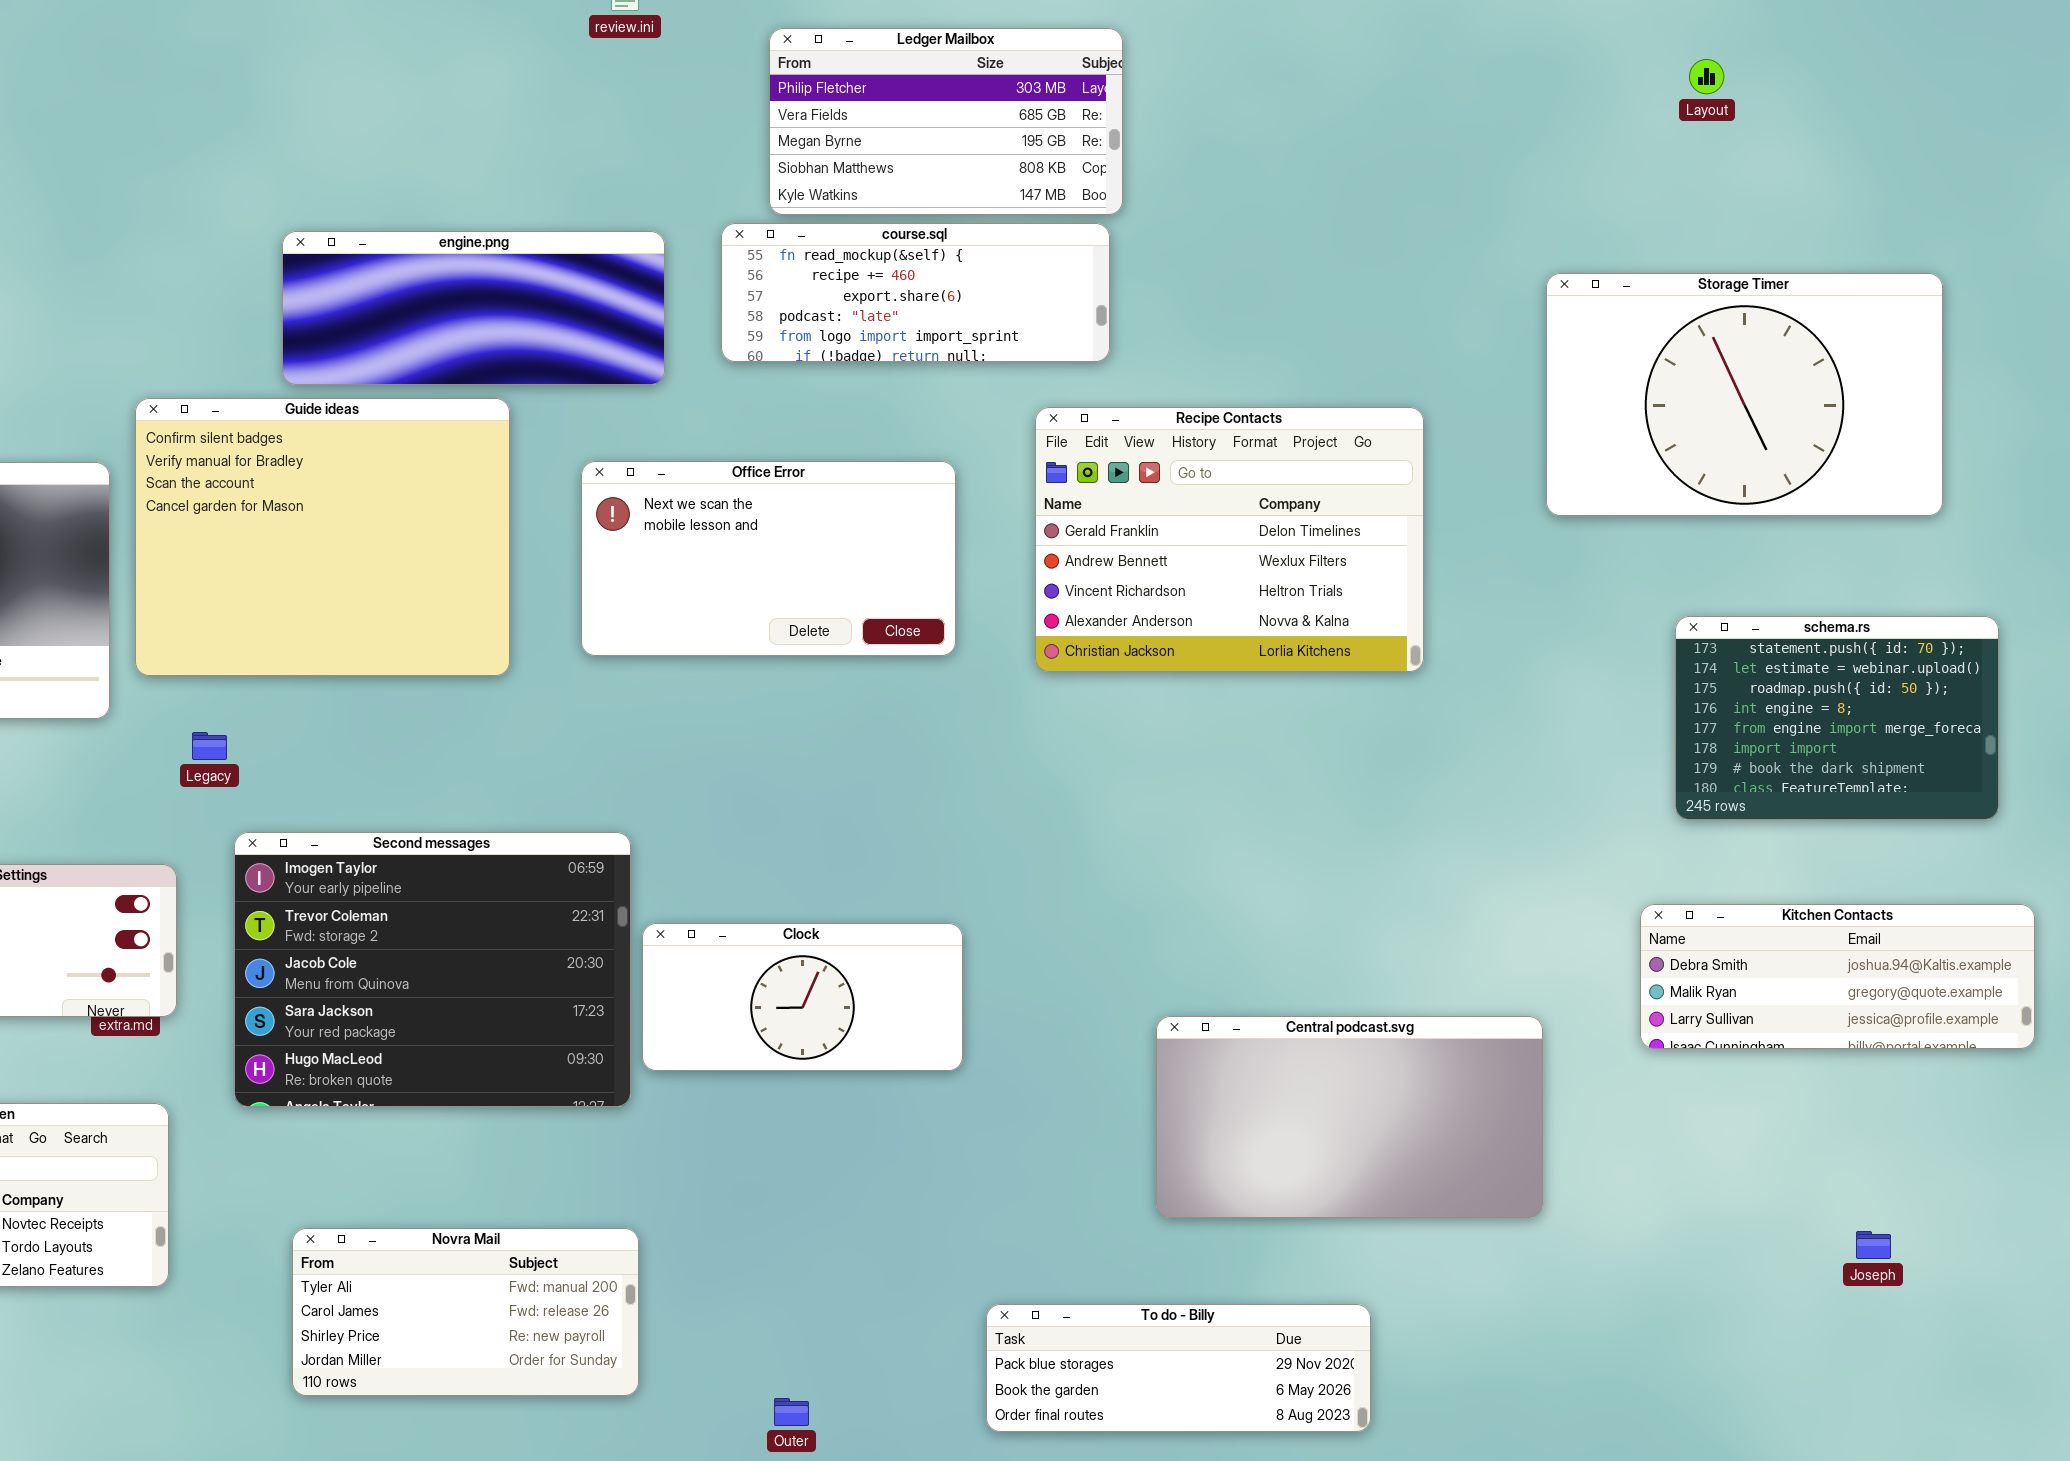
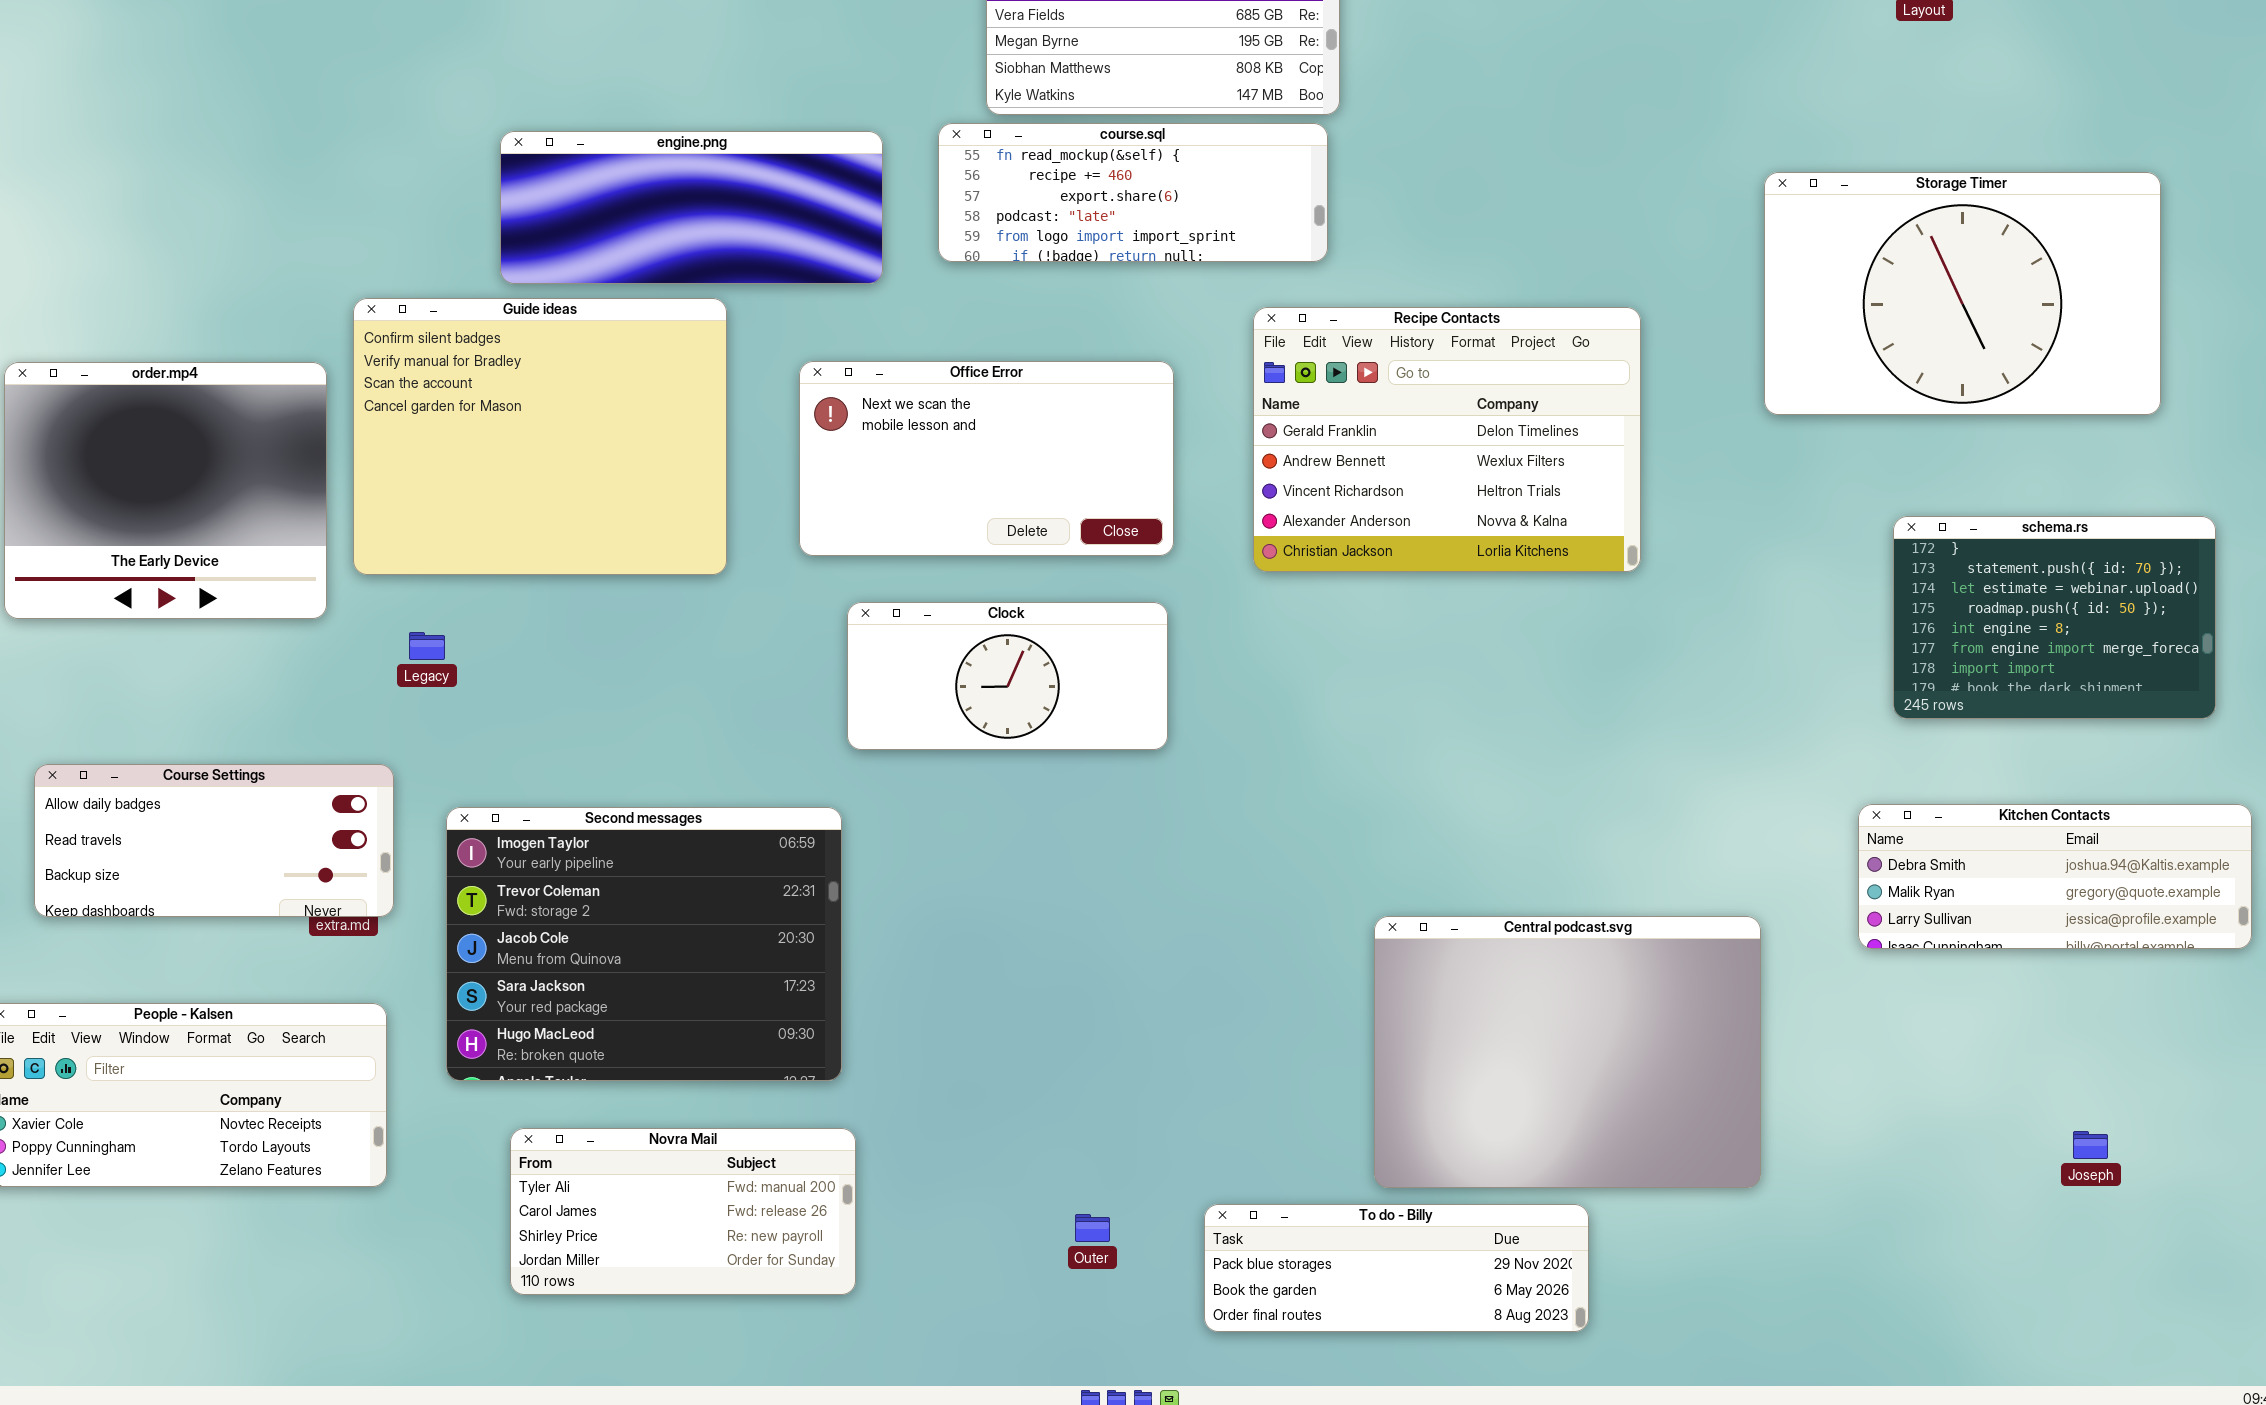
schema.rs: [1675,616,1999,820] -> [1893,516,2216,719], scrolled up 1 row
Second messages: [234,832,631,1107] -> [446,807,842,1081], moved
Clock: [642,923,963,1071] -> [847,602,1168,750], moved
Central podcast.svg: [1156,1016,1543,1218] -> [1374,916,1761,1188], resized
Outer: [774,1398,809,1426] -> [1075,1214,1110,1242], moved

